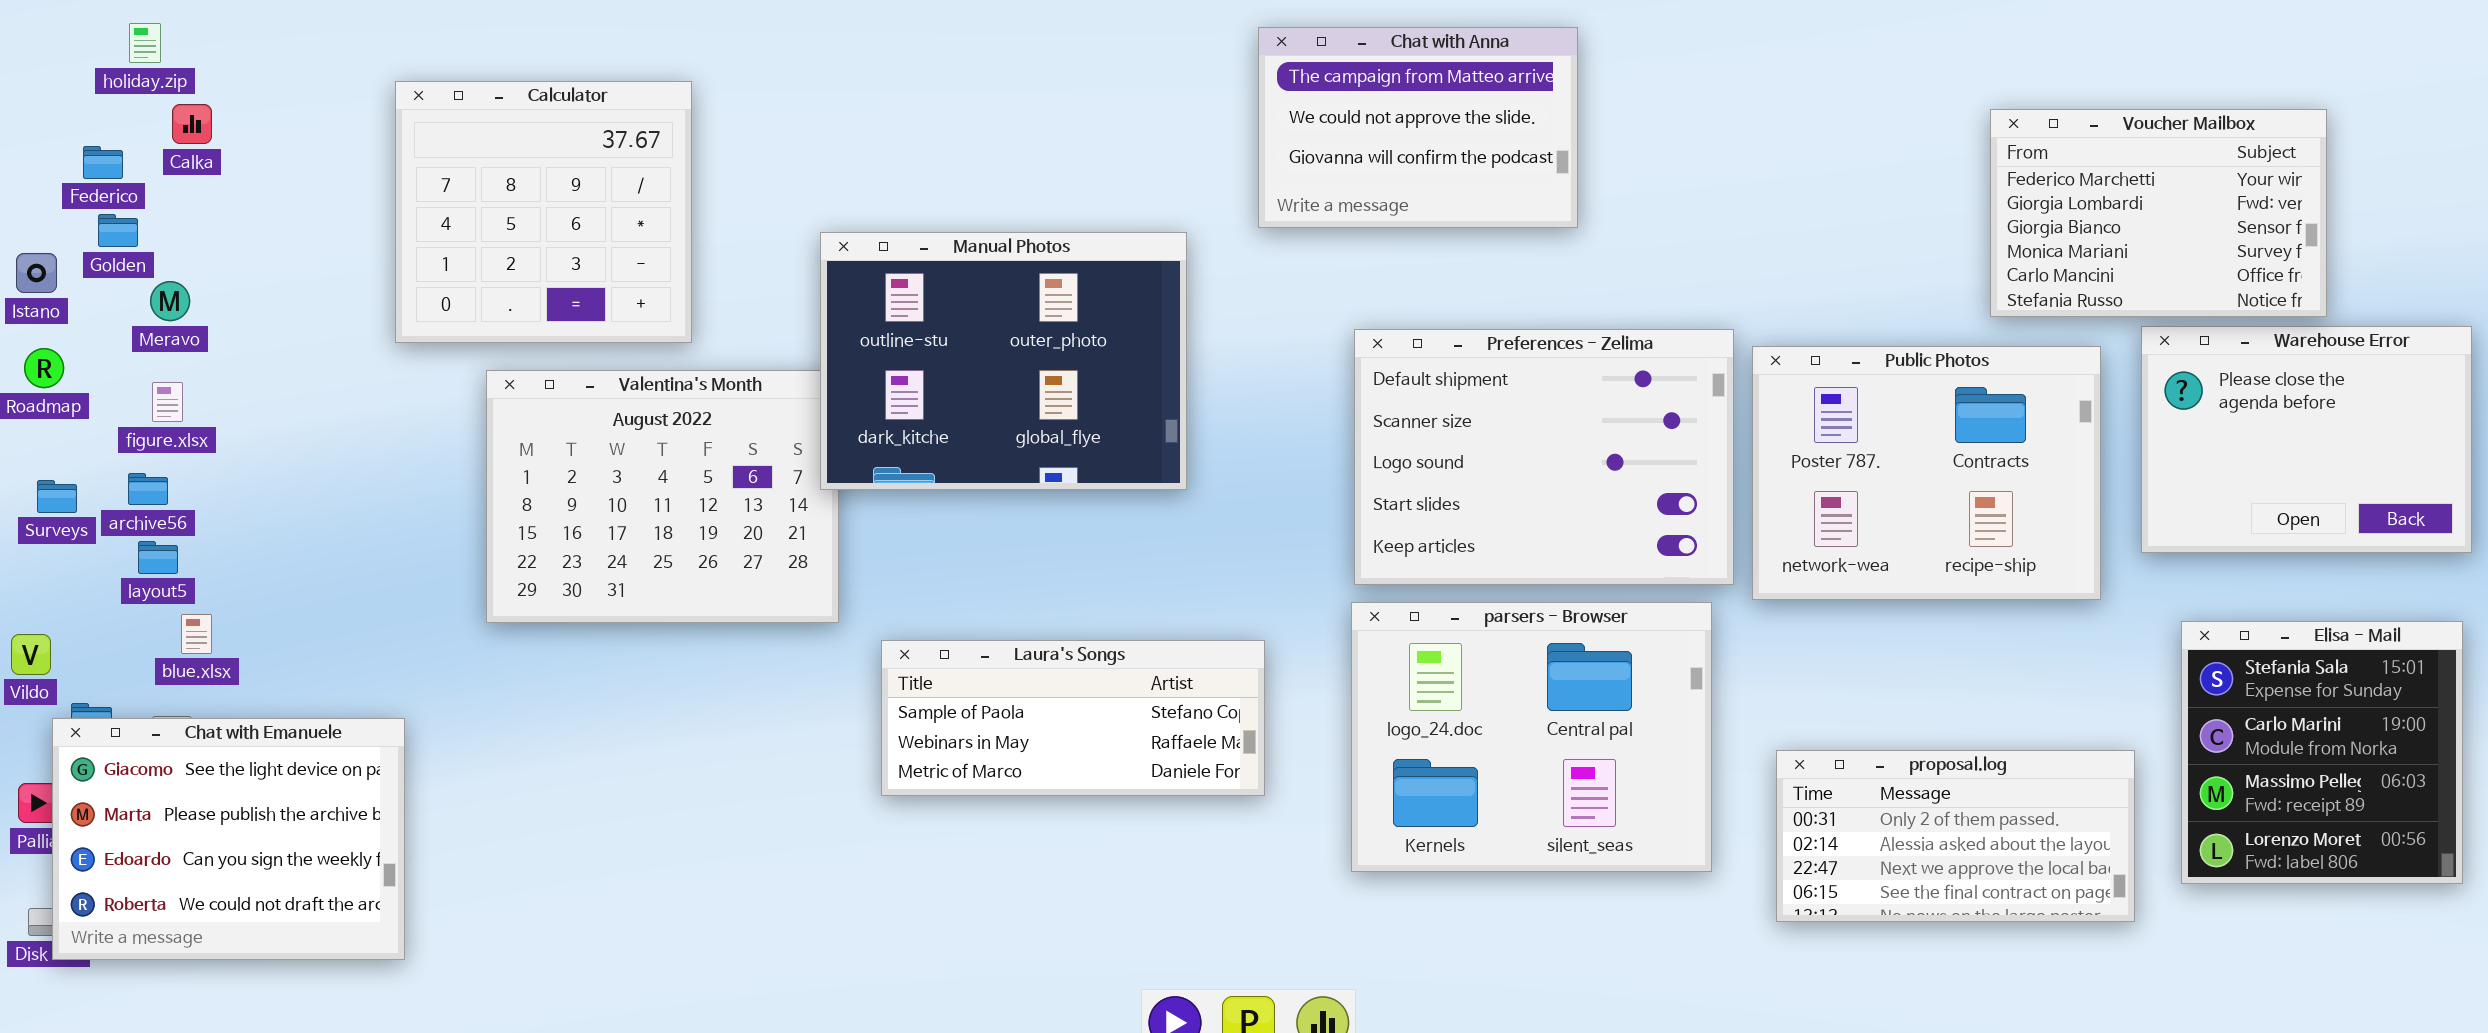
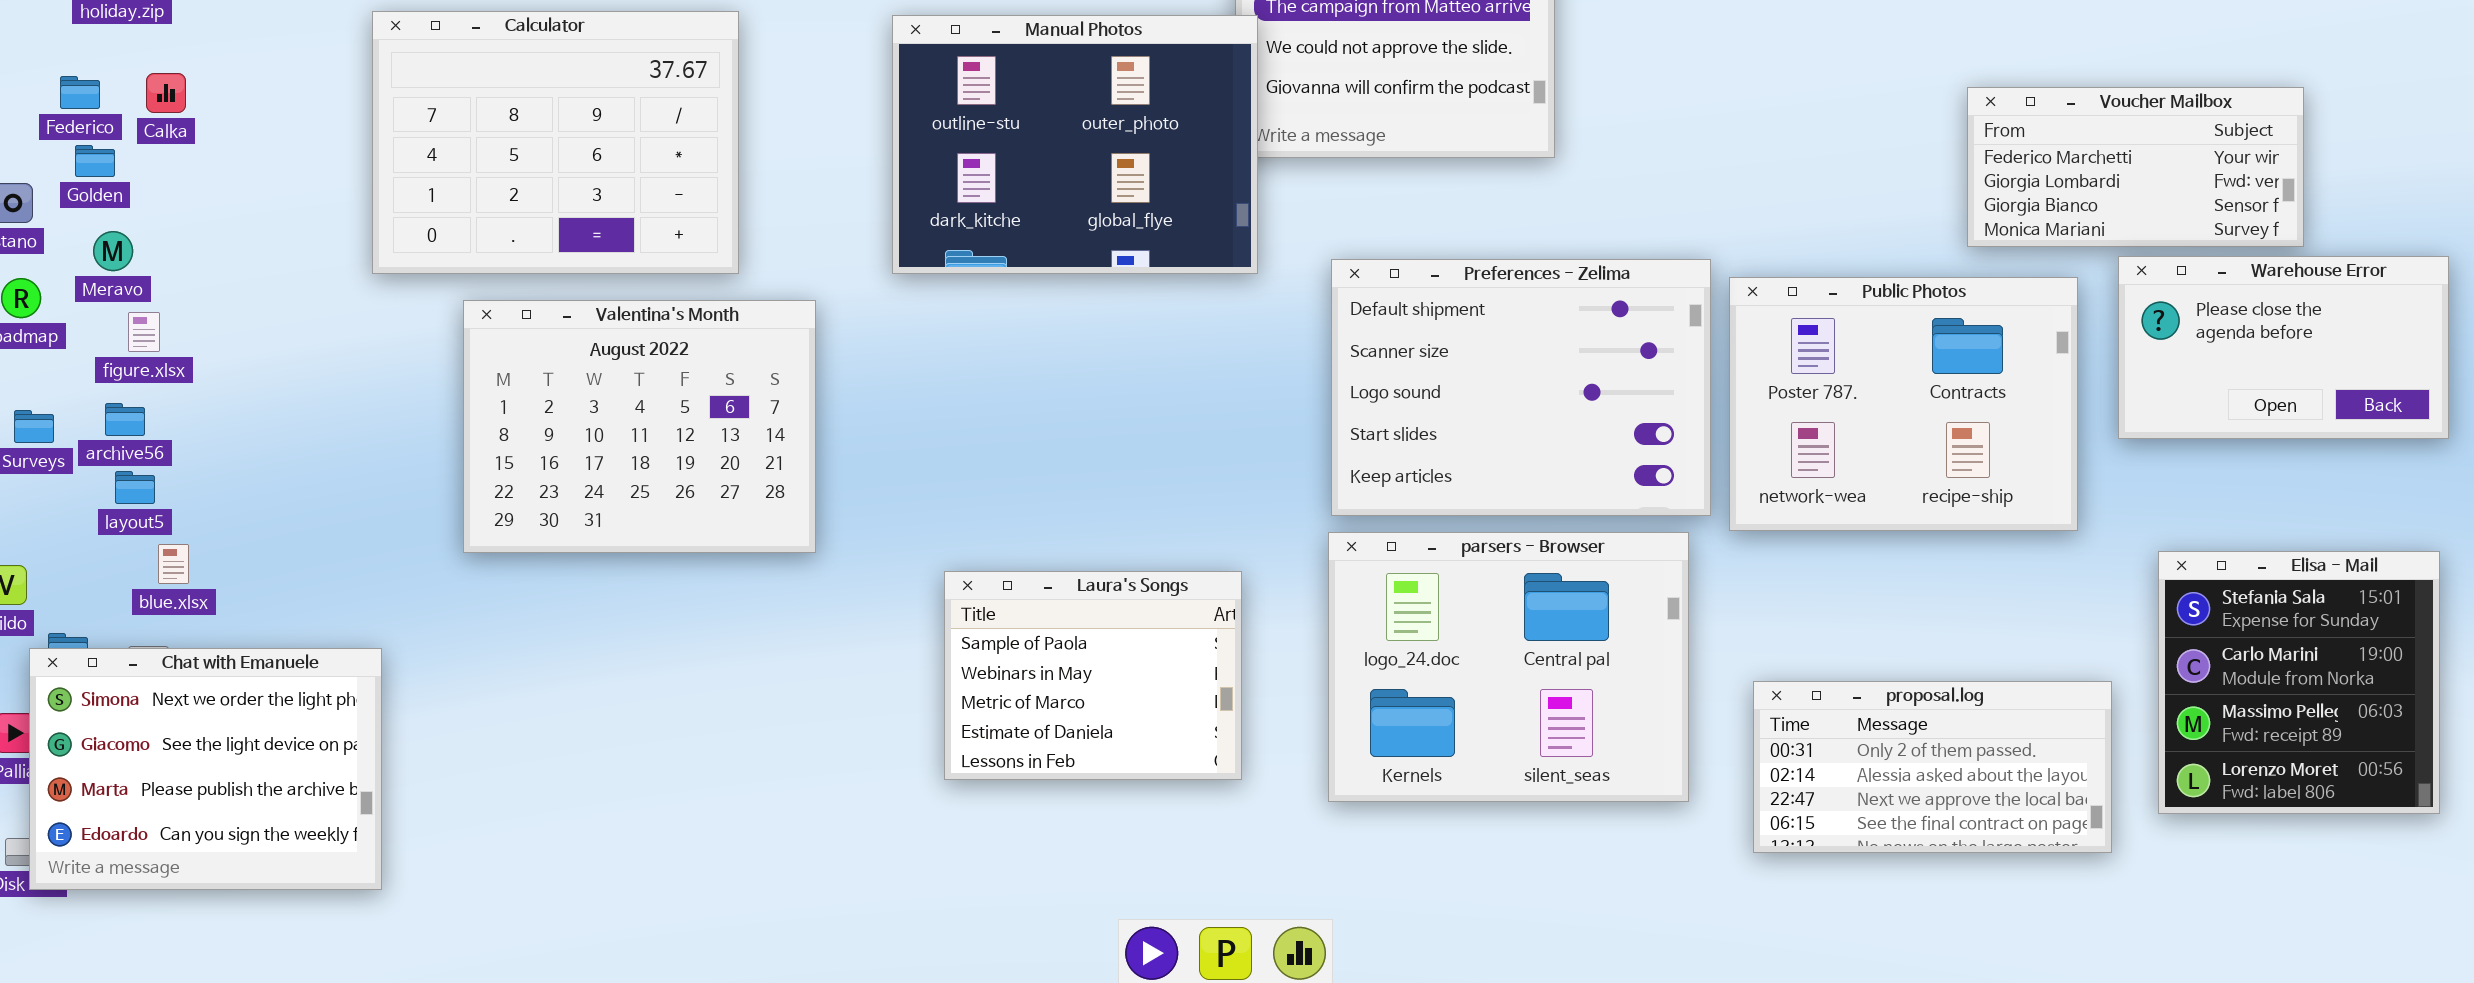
Calculator: [395,81,692,343] -> [372,11,739,274], resized
Calka: [172,104,212,144] -> [146,73,186,113], moved
Voucher Mailbox: [1990,109,2327,317] -> [1967,87,2304,247], resized
Manual Photos: [820,232,1187,490] -> [892,15,1258,274], moved
Meravo: [150,281,190,321] -> [93,231,133,271], moved
Warehouse Error: [2141,326,2472,553] -> [2118,256,2449,439], resized
Laura's Songs: [881,640,1265,796] -> [944,571,1242,780], resized
Chat with Emanuele: [52,718,405,960] -> [29,648,382,890], scrolled up 1 row

